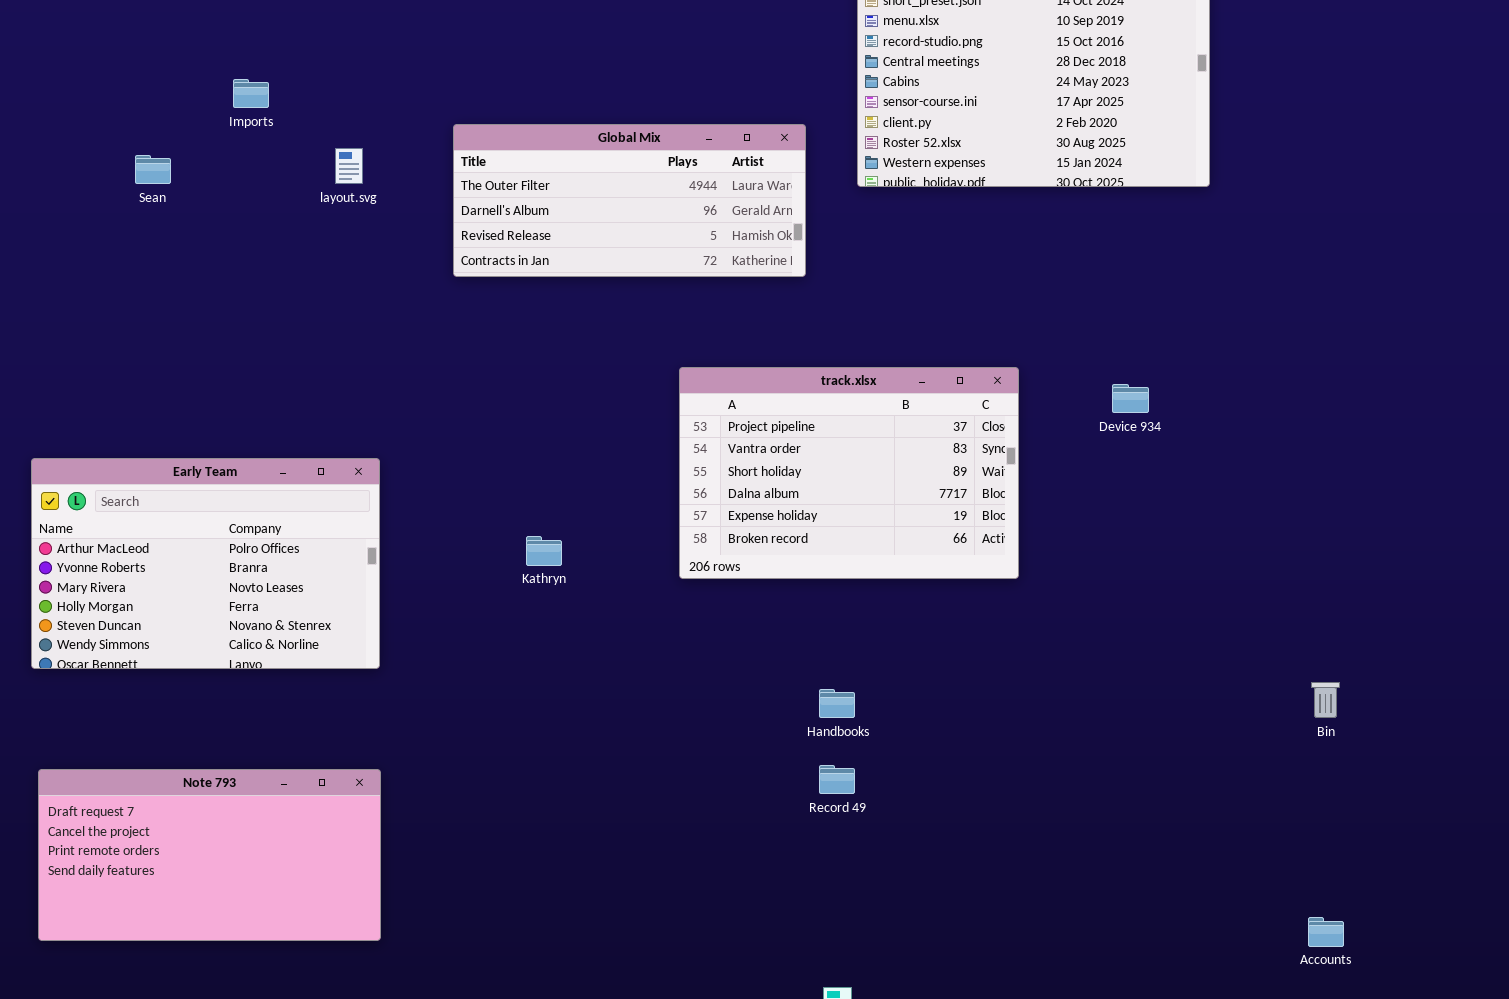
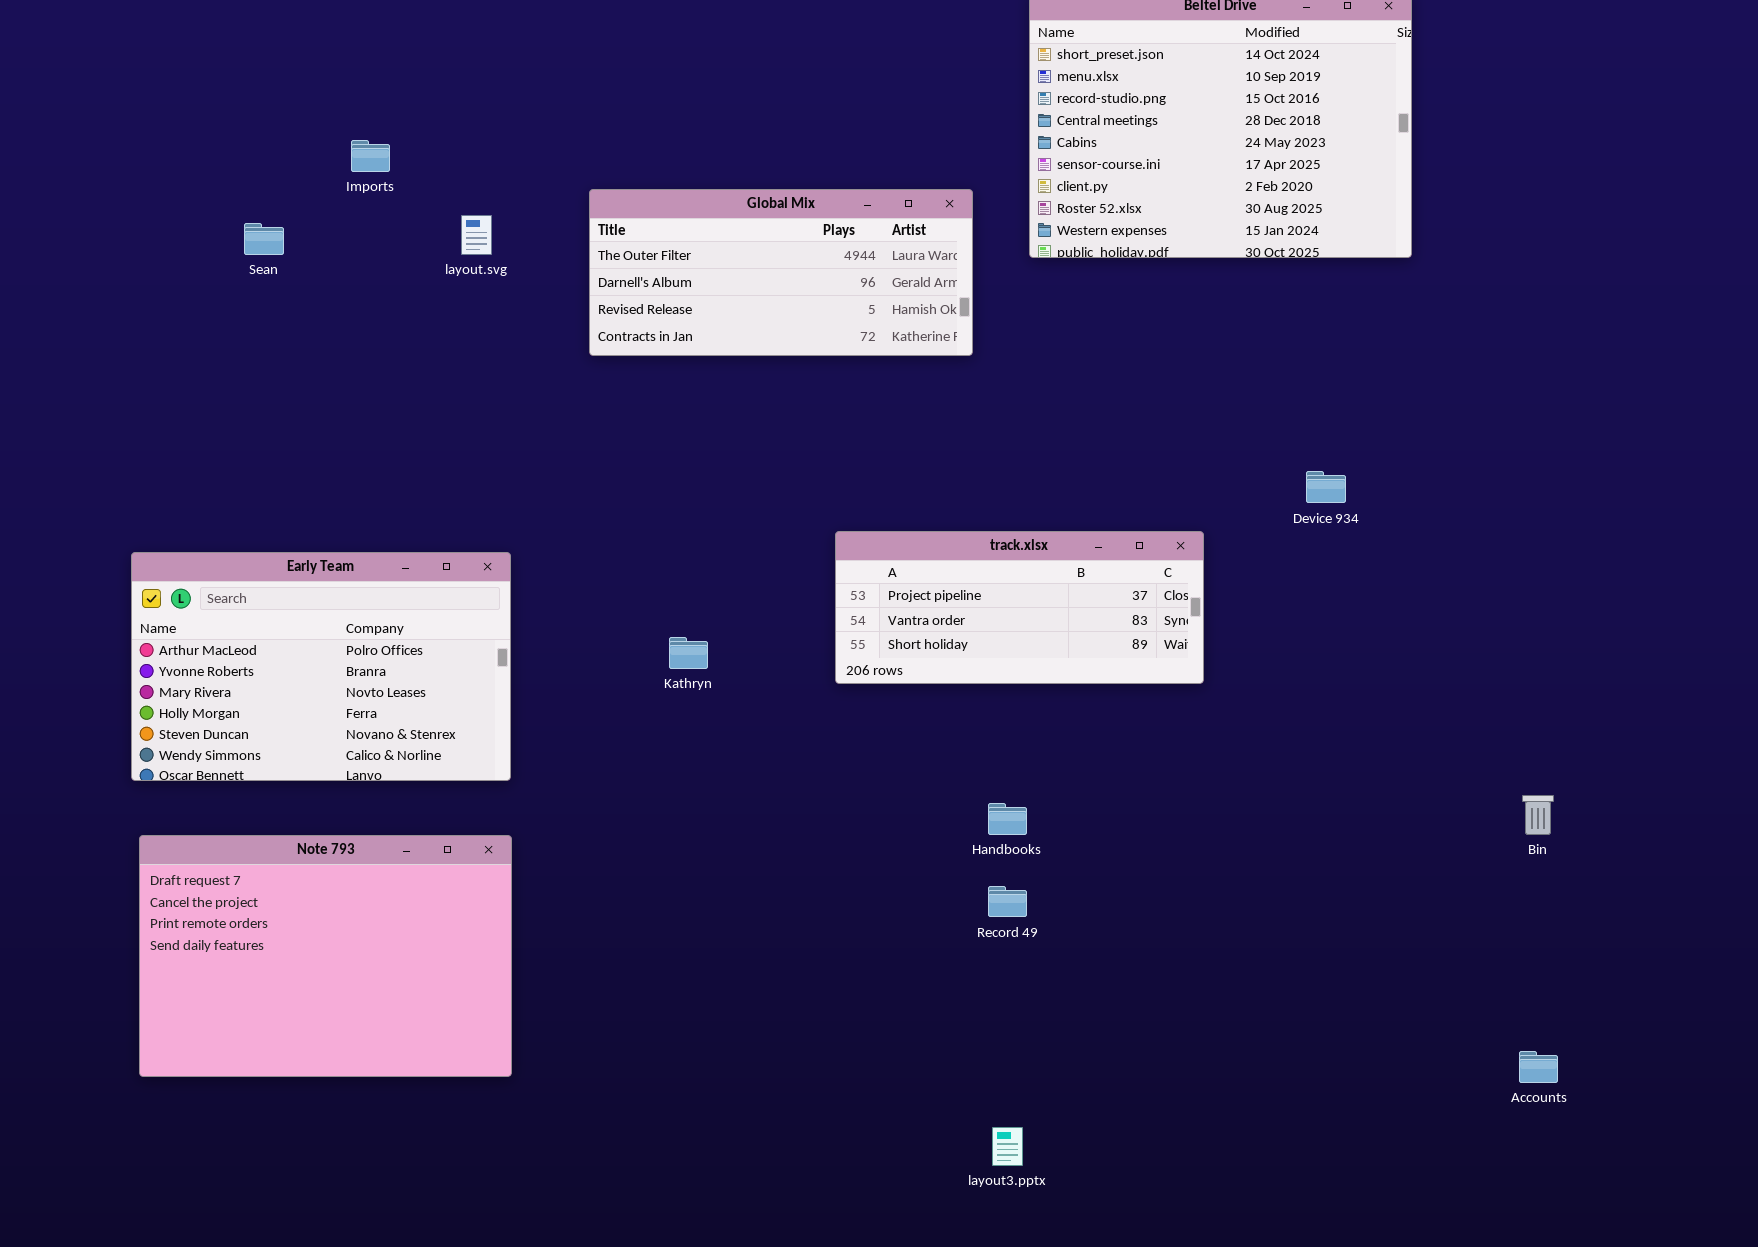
track.xlsx: [679,367,1019,579] -> [835,531,1204,684], resized
Note 793: [38,769,381,941] -> [139,835,512,1077], resized

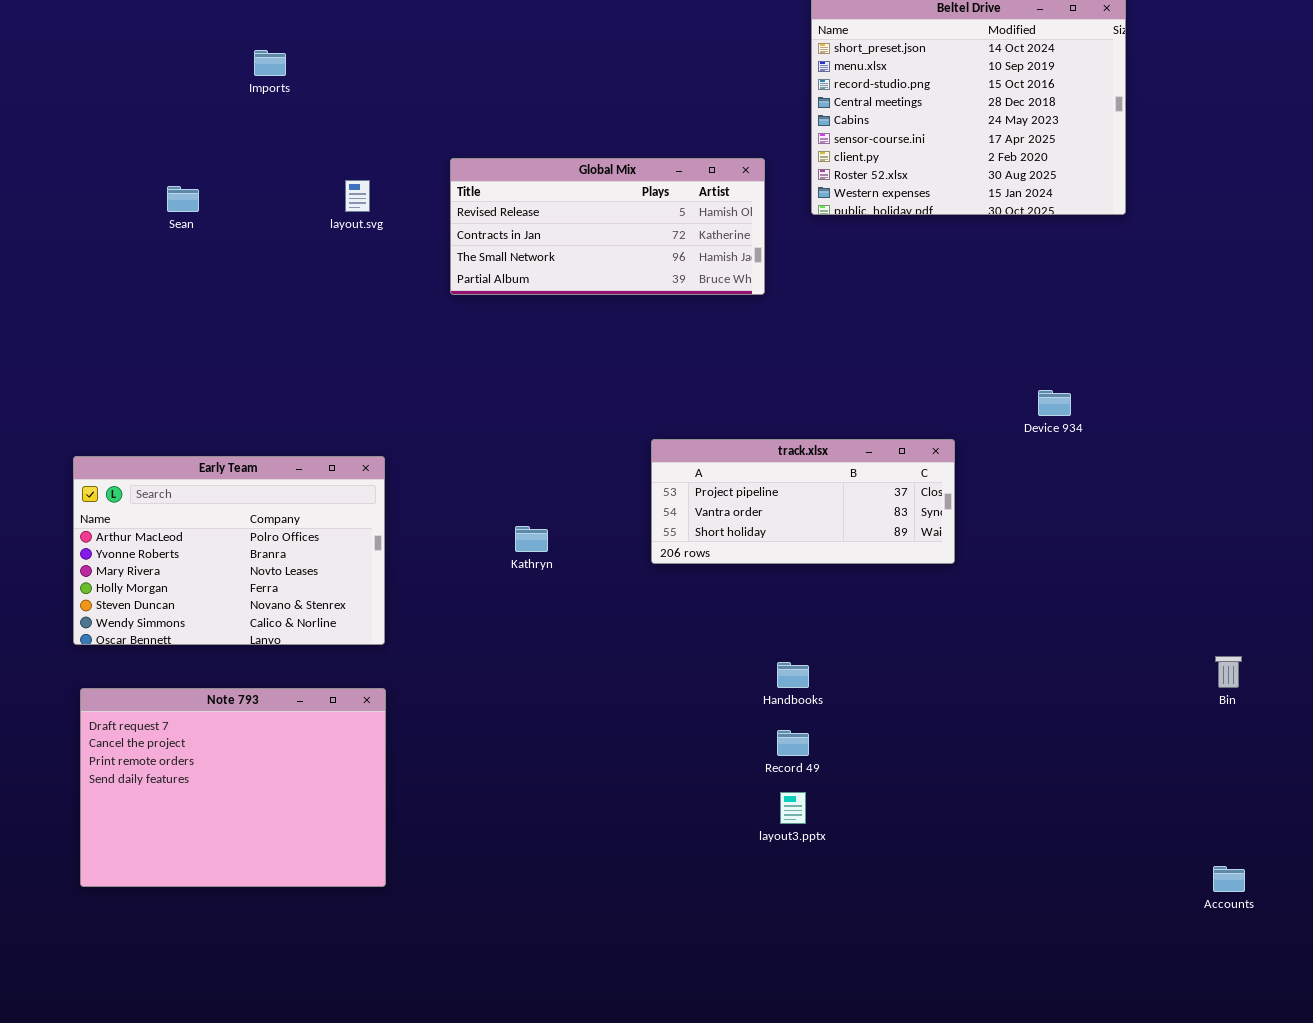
Imports: [351,140,390,172] -> [254,50,286,76], moved
Global Mix: [589,189,973,356] -> [450,158,765,295], scrolled down 2 rows
layout3.pptx: [992,1127,1023,1166] -> [780,792,806,824], moved

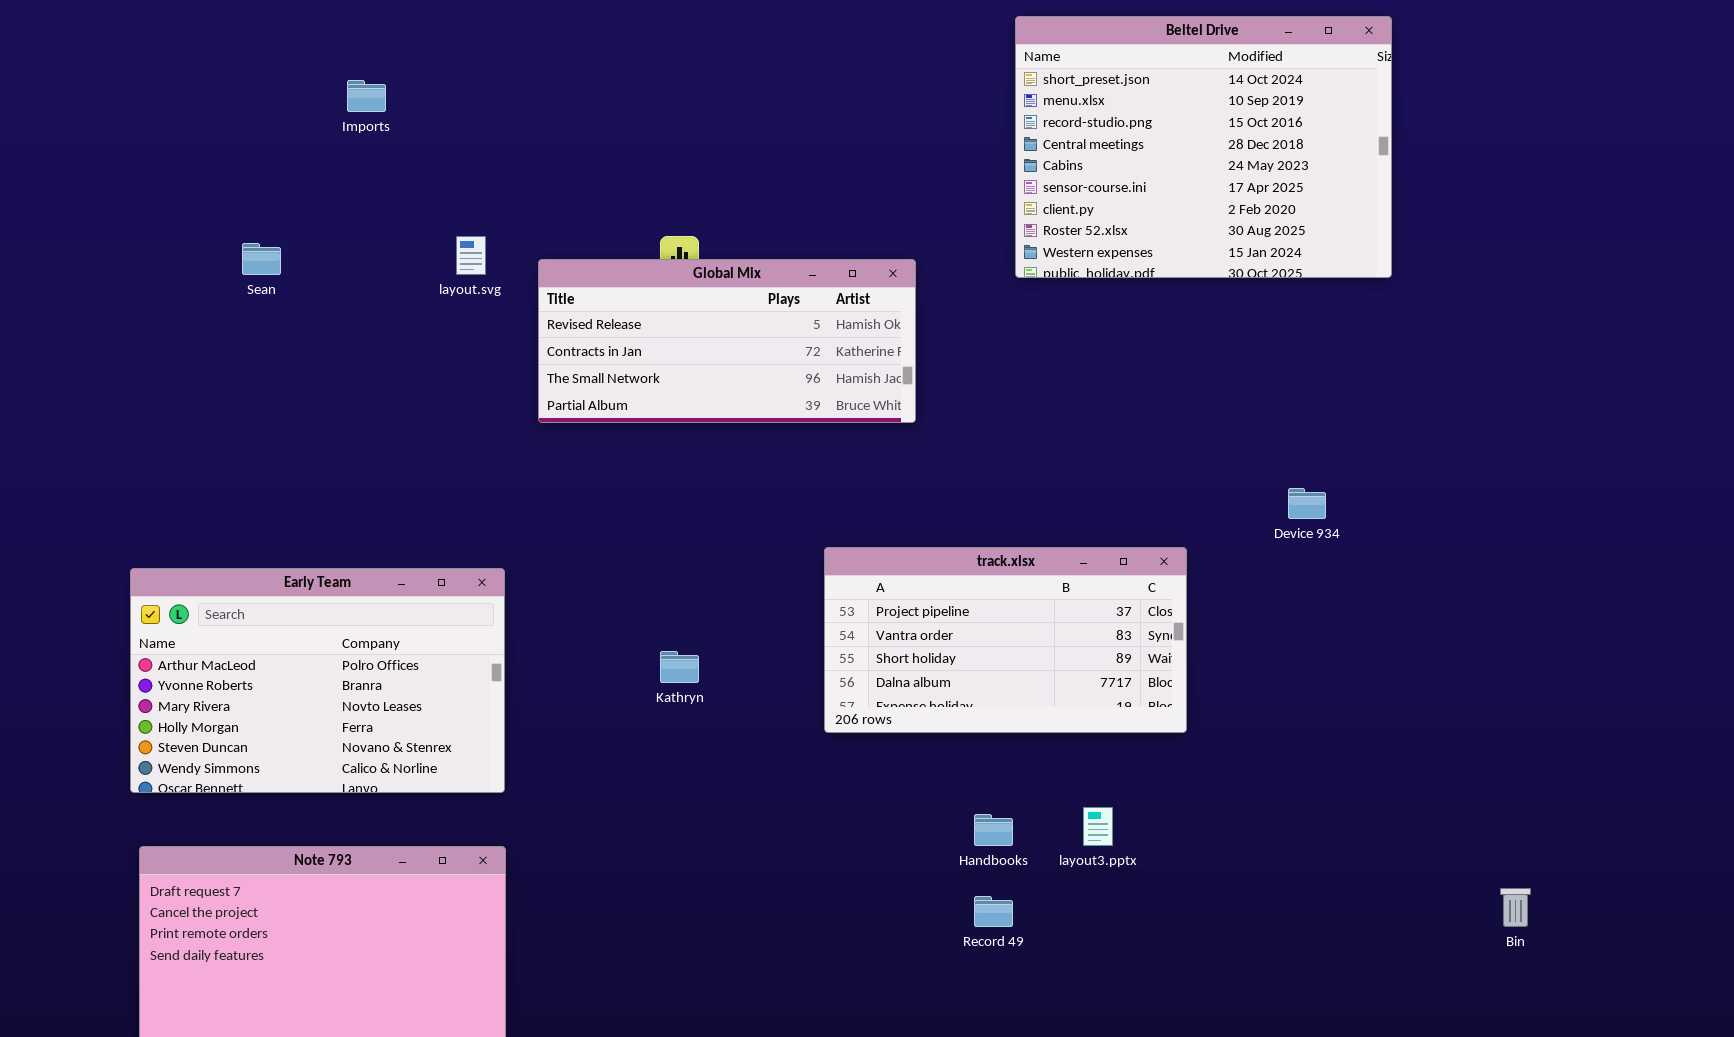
Global Mix: [450,158,765,295] -> [538,259,916,423], moved
track.xlsx: [651,439,955,564] -> [824,547,1187,733], resized
Bin: [1215,656,1242,688] -> [1500,888,1531,927], moved
layout3.pptx: [780,792,806,824] -> [1083,807,1113,846], moved

